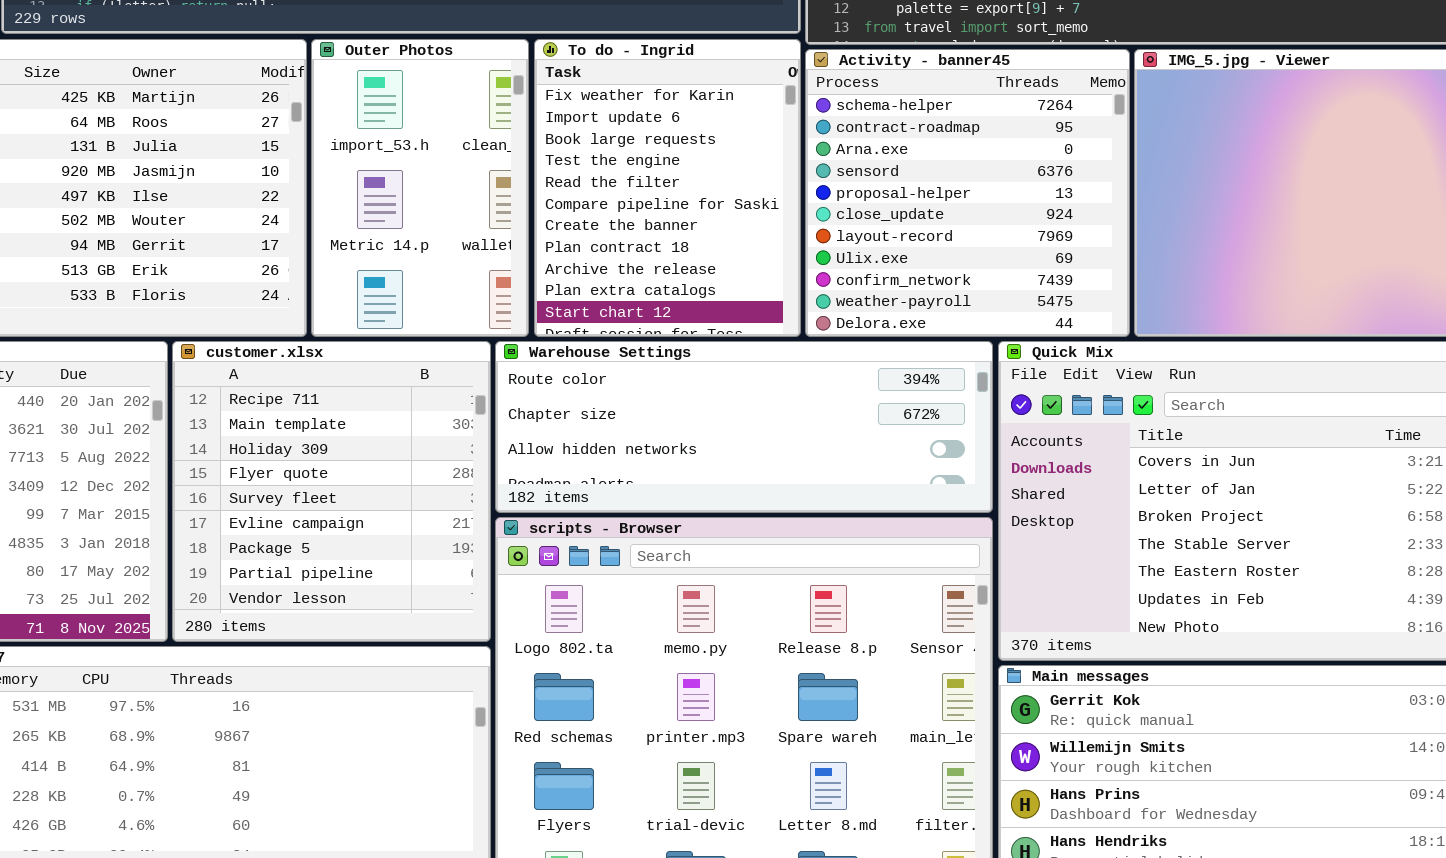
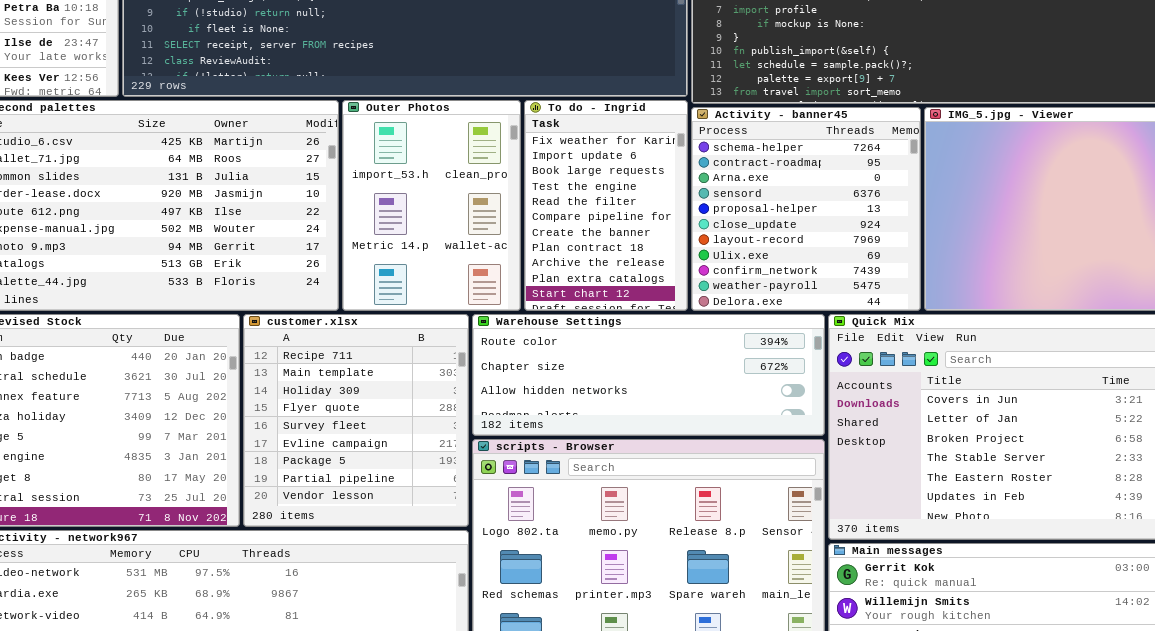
Outer Photos: [311,39,529,337] -> [342,100,521,311], resized
To do - Ingrid: [534,39,801,337] -> [524,100,688,311], resized

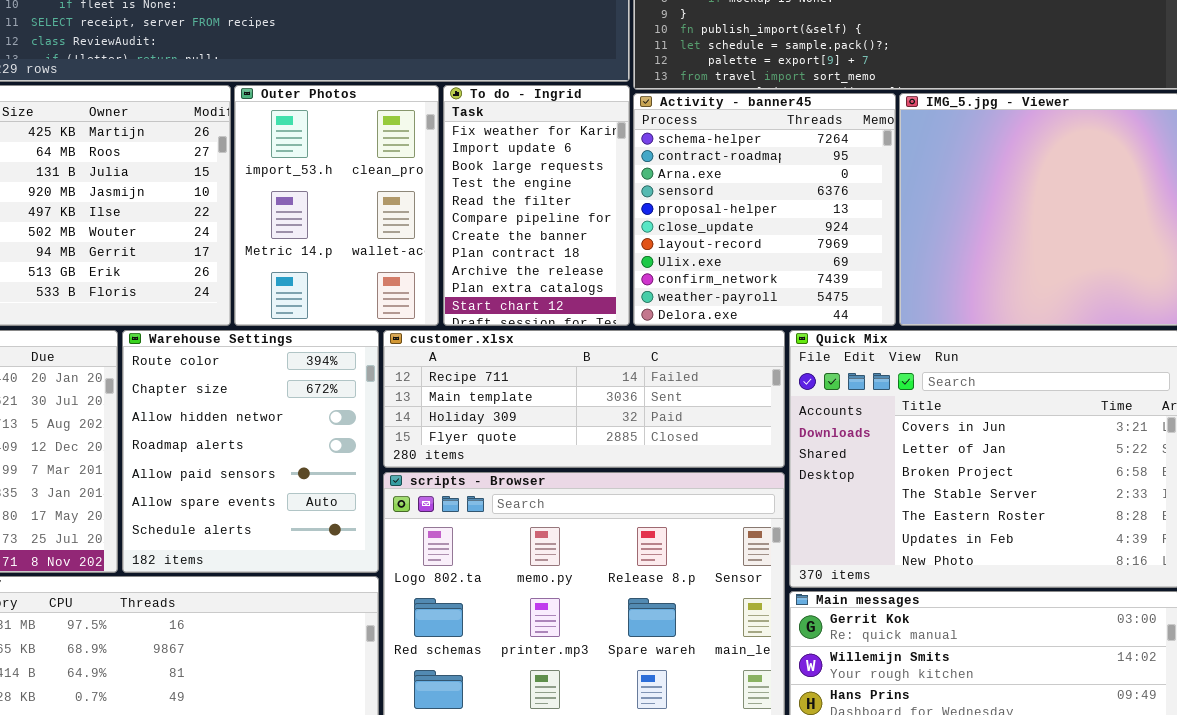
customer.xlsx: [243,314,469,527] -> [383,330,785,468], moved, resized
Warehouse Settings: [472,314,825,436] -> [122,330,379,573], moved, resized

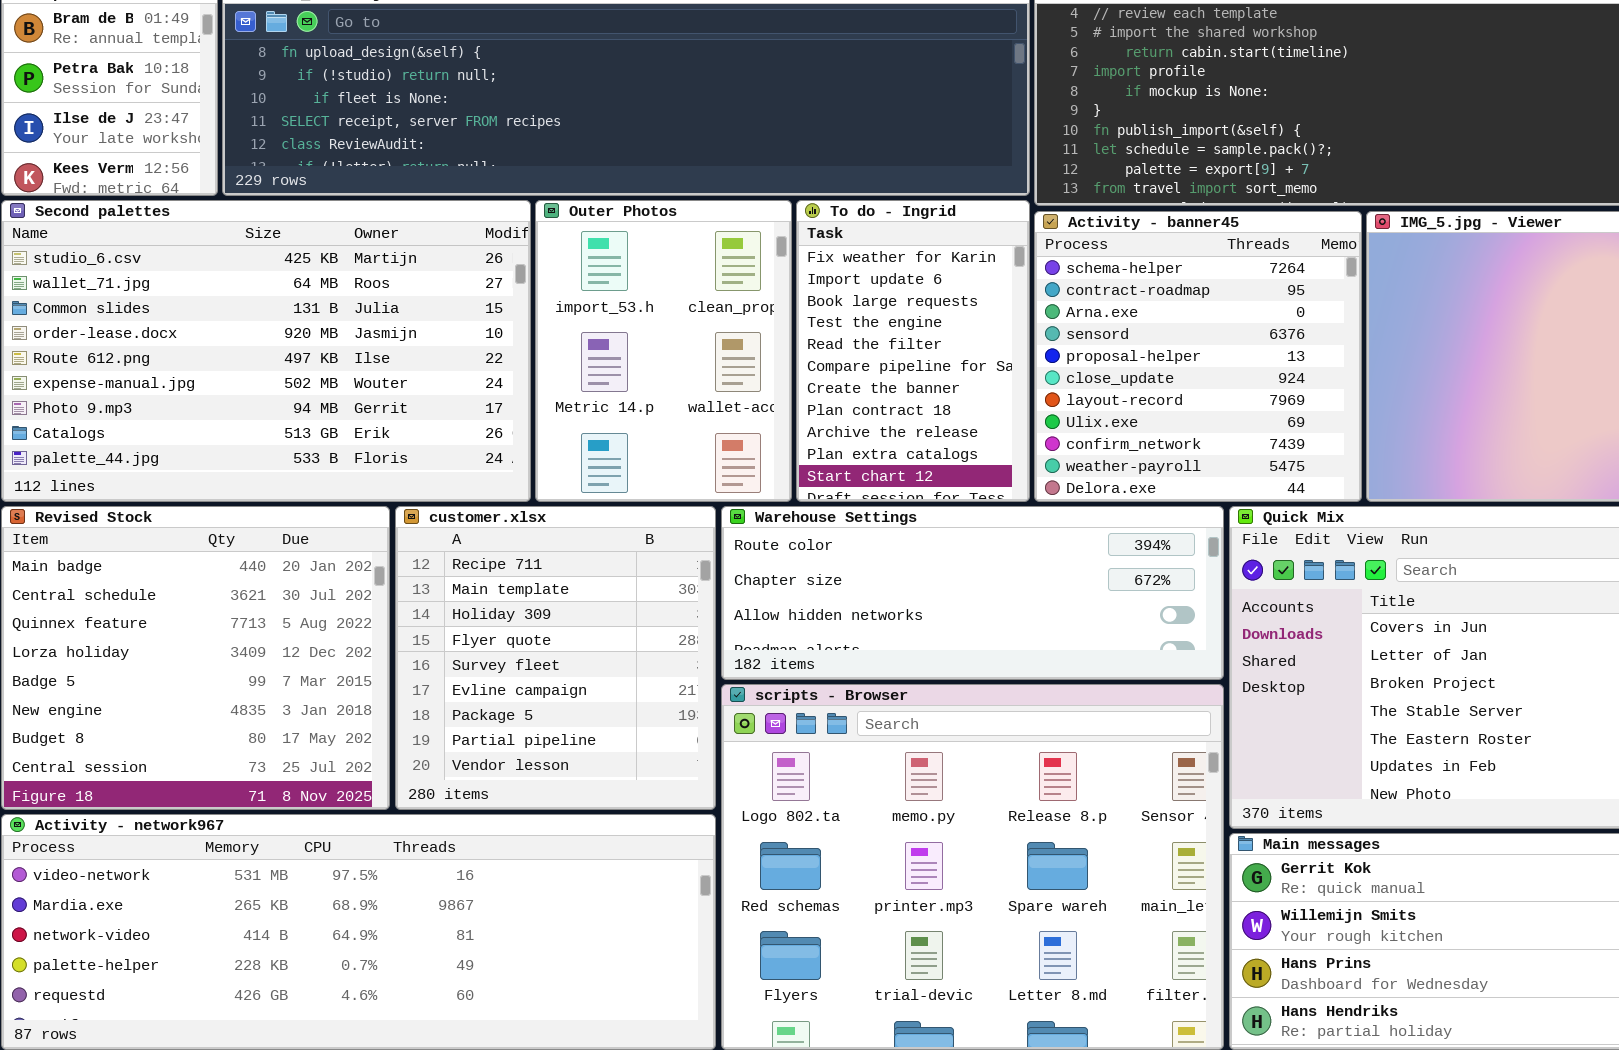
Warehouse Settings: [122,330,379,573] -> [721,506,1224,680], moved, resized
customer.xlsx: [383,330,785,468] -> [395,506,716,810], moved, resized

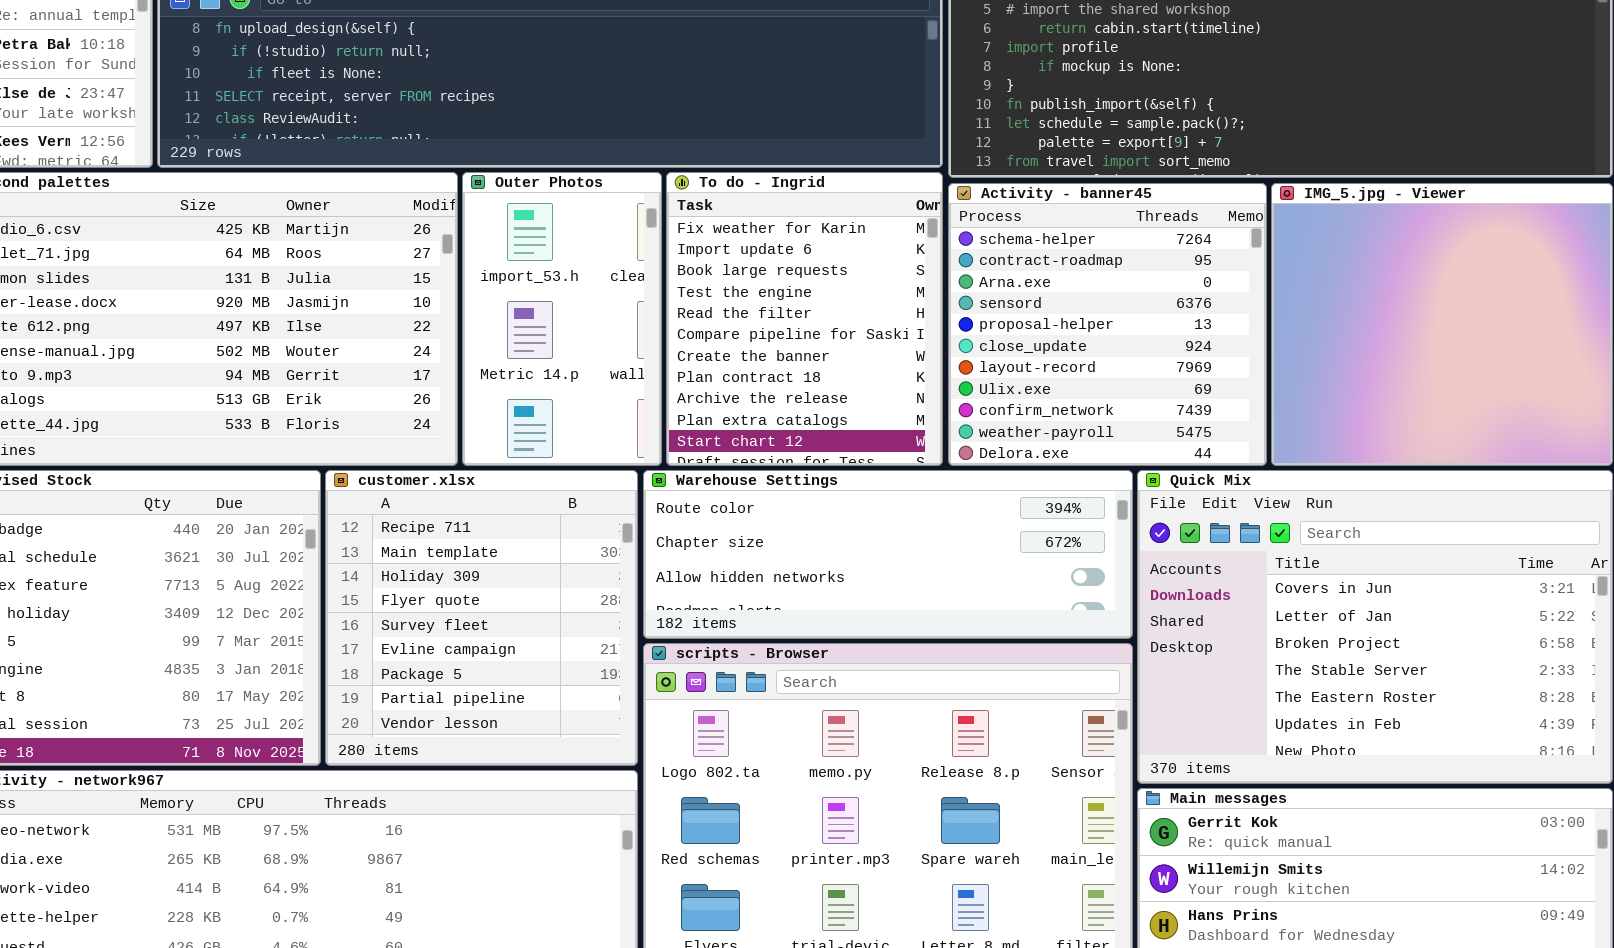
Outer Photos: [535,200,792,502] -> [462,172,662,466], resized
To do - Ingrid: [796,200,1030,502] -> [666,172,943,466], resized

